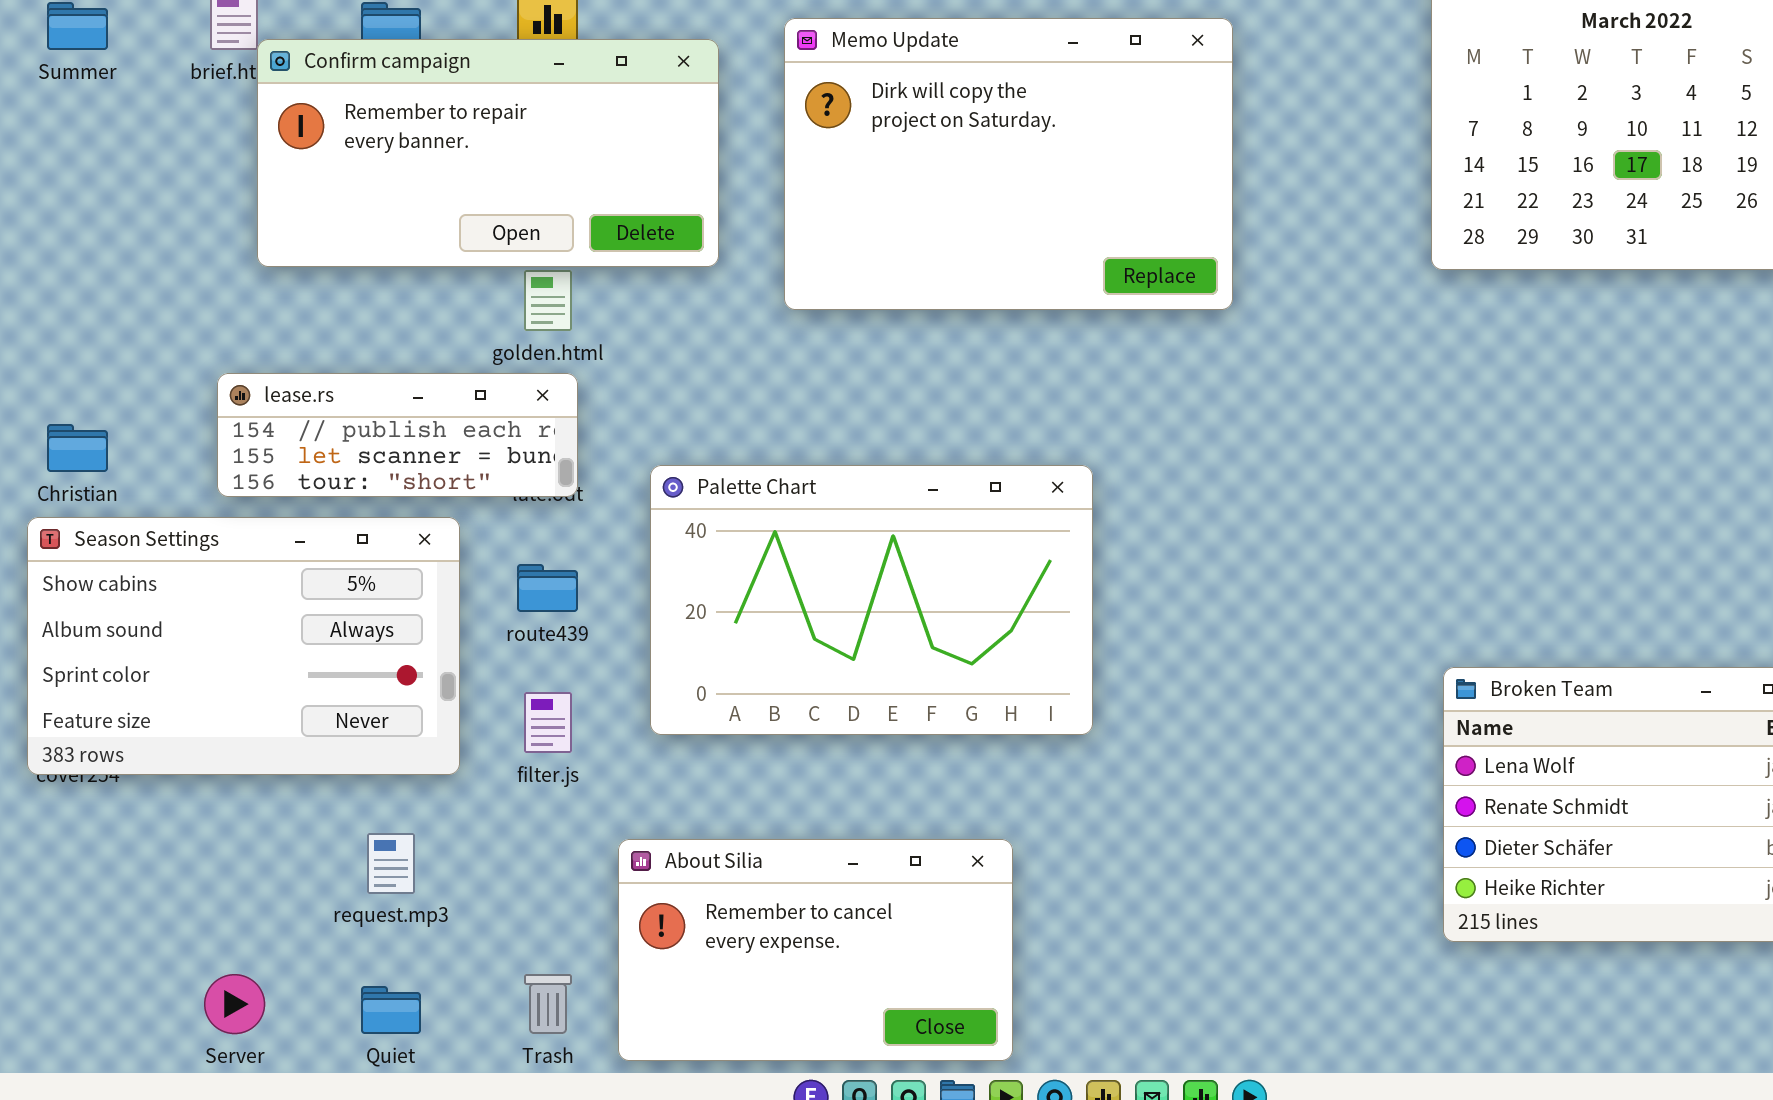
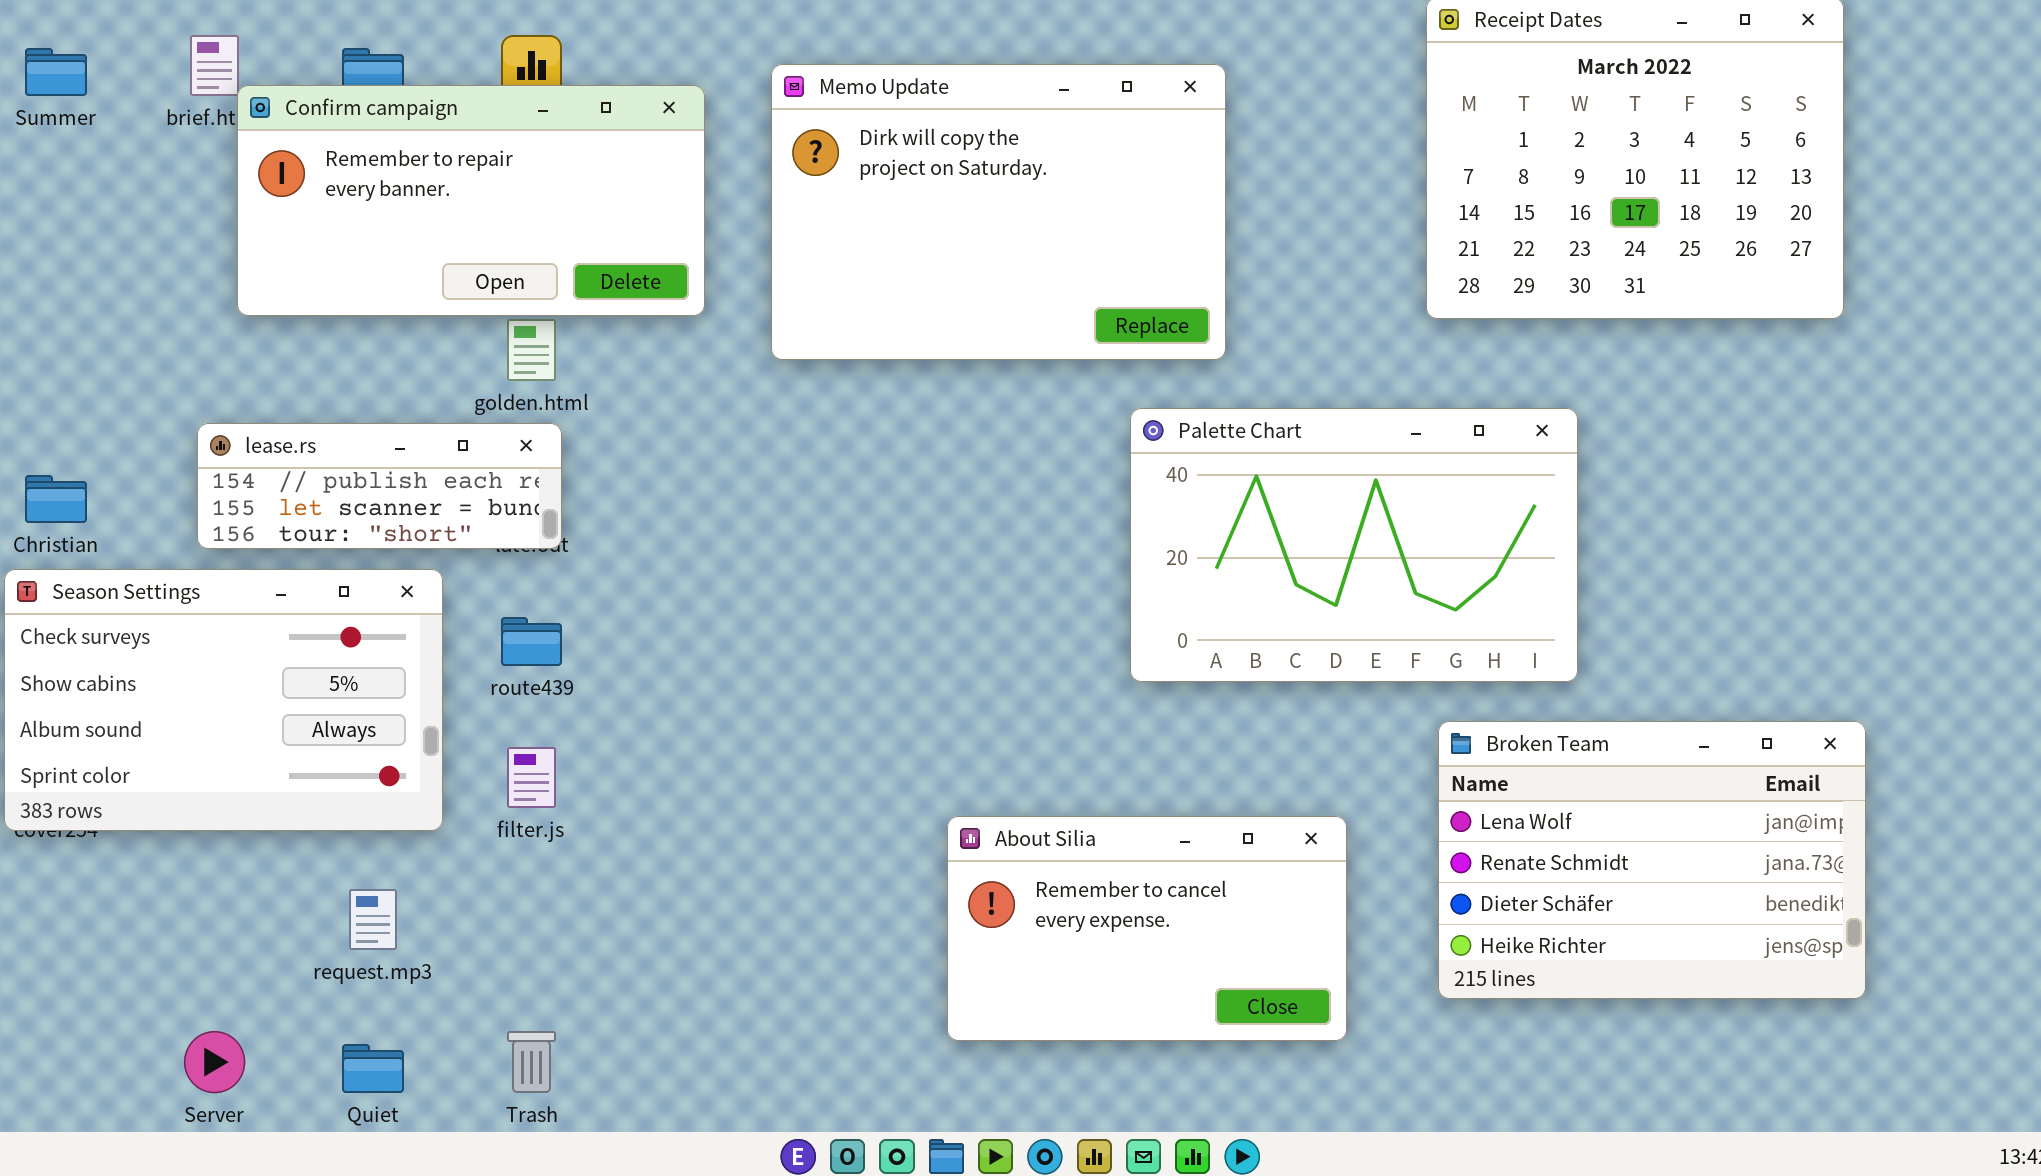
Palette Chart: [650,465,1093,735] -> [1130,408,1578,682], moved
Season Settings: [27,517,460,775] -> [4,569,443,831], scrolled up 1 row
About Silia: [618,839,1013,1061] -> [947,816,1347,1041], moved

